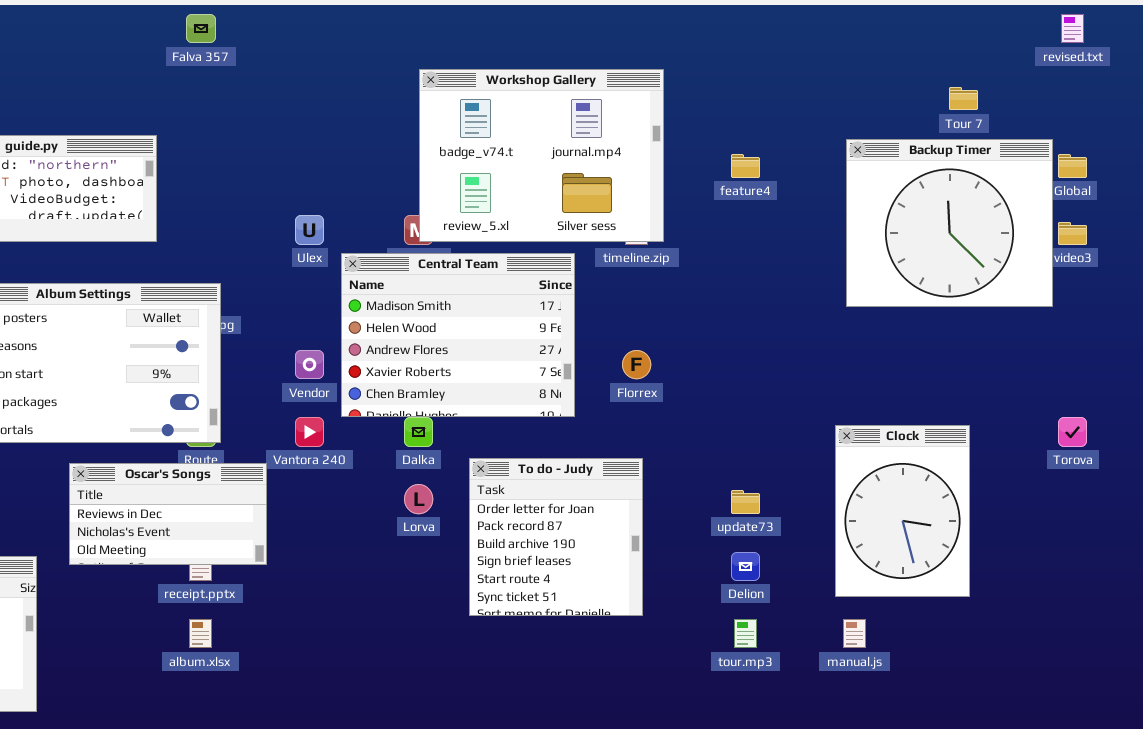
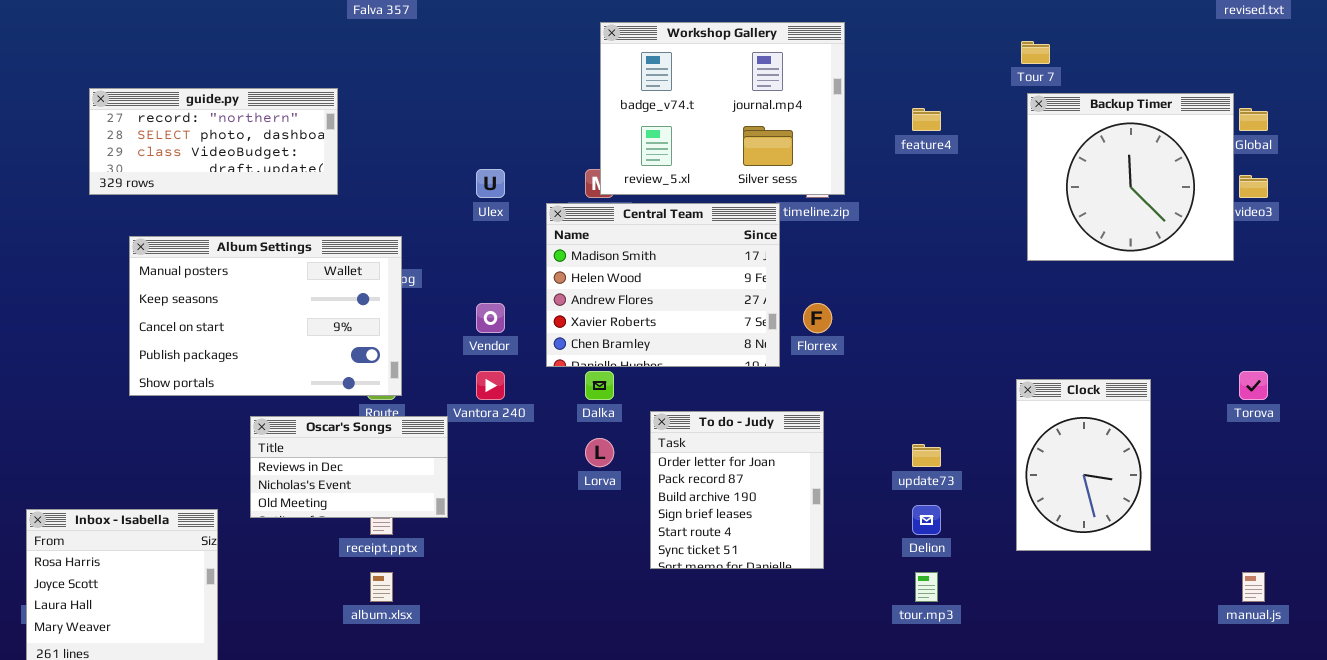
Tour 7: [949,87,978,110] -> [1021,41,1050,64], moved
Central Team: [341,253,575,417] -> [546,203,780,367], moved
manual.js: [843,619,866,648] -> [1242,572,1265,602], moved

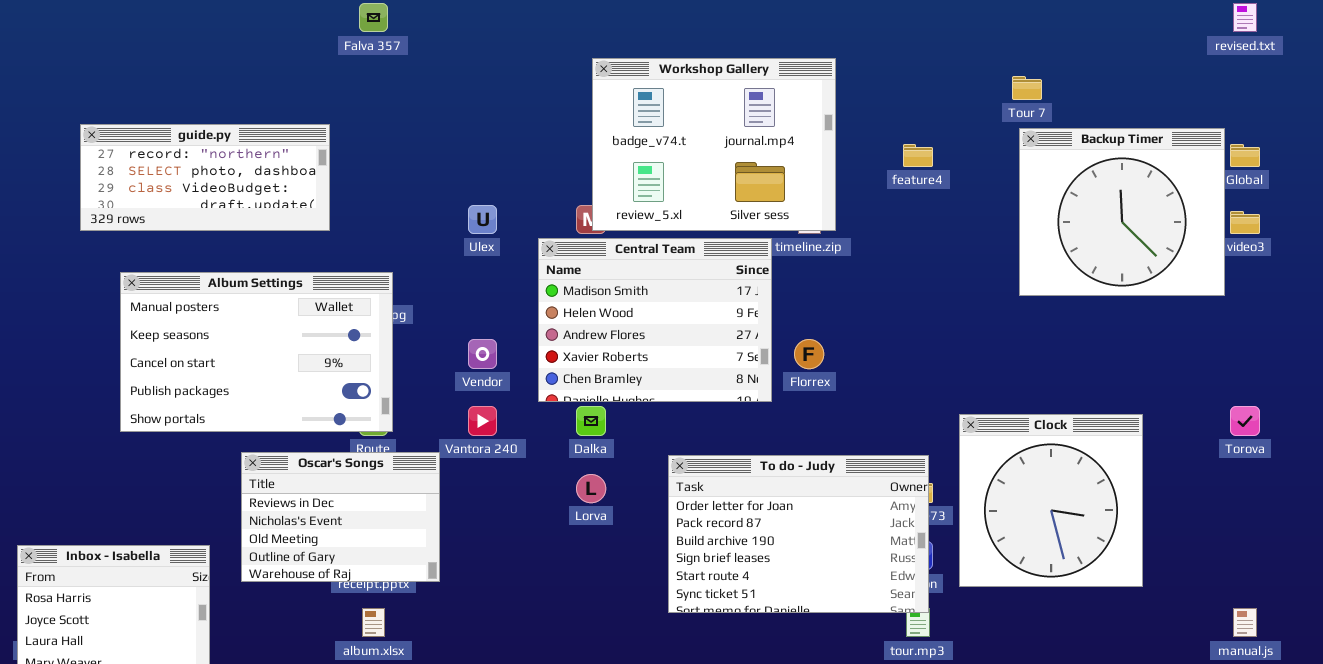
Clock: [1016,379,1151,551] -> [959,414,1143,587], resized
To do - Judy: [650,411,824,569] -> [668,455,929,613], moved, resized
Oscar's Songs: [250,416,448,518] -> [241,452,440,582], resized

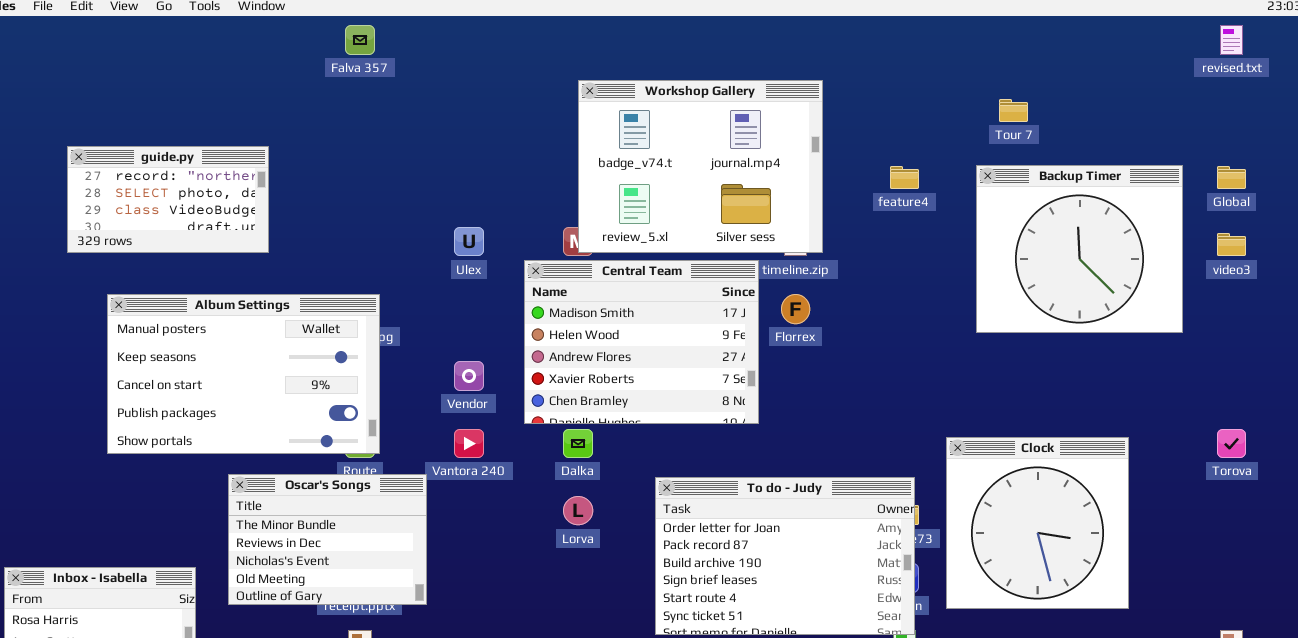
guide.py: [80,124,330,231] -> [67,146,269,253], resized
Backup Timer: [1019,128,1225,296] -> [976,165,1183,333], moved
Florrex: [794,339,824,369] -> [781,294,810,324], moved
Oscar's Songs: [241,452,440,582] -> [228,474,427,605], scrolled up 1 row

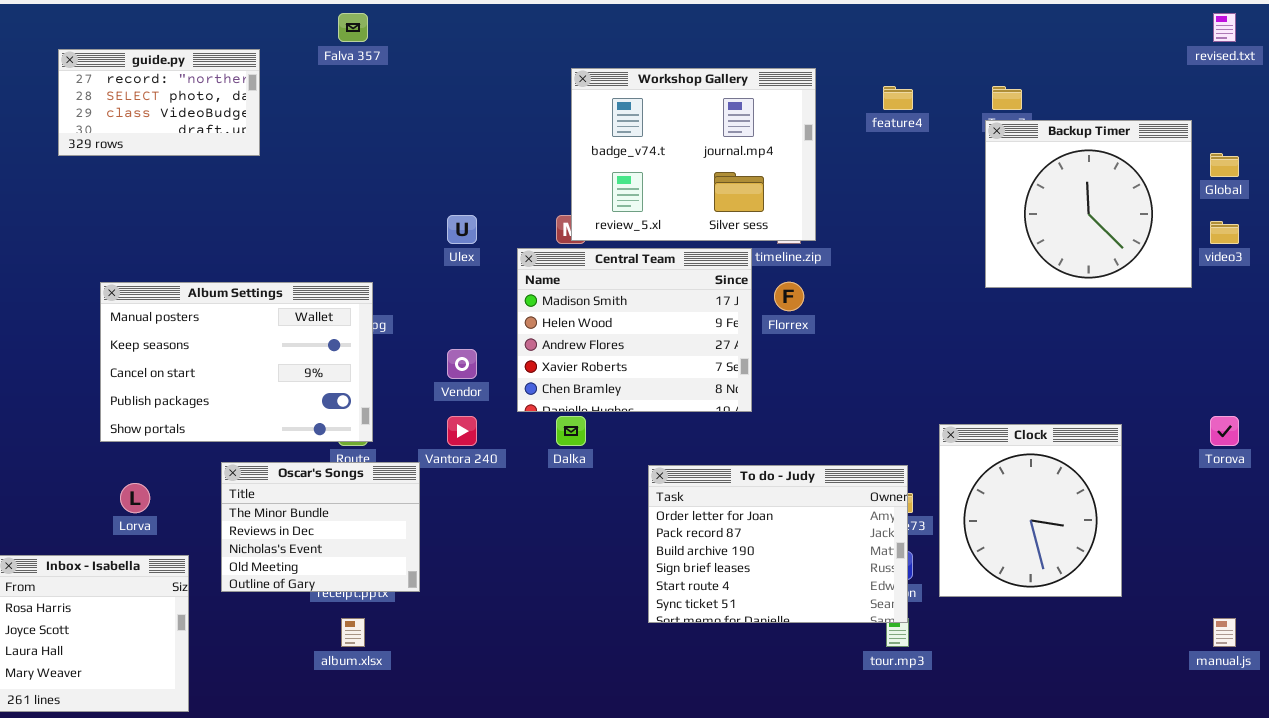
guide.py: [67,146,269,253] -> [58,49,260,156], moved
Backup Timer: [976,165,1183,333] -> [985,120,1192,288], moved
feature4: [890,166,919,189] -> [883,86,913,110], moved
Lorva: [563,496,593,525] -> [120,483,150,513], moved

